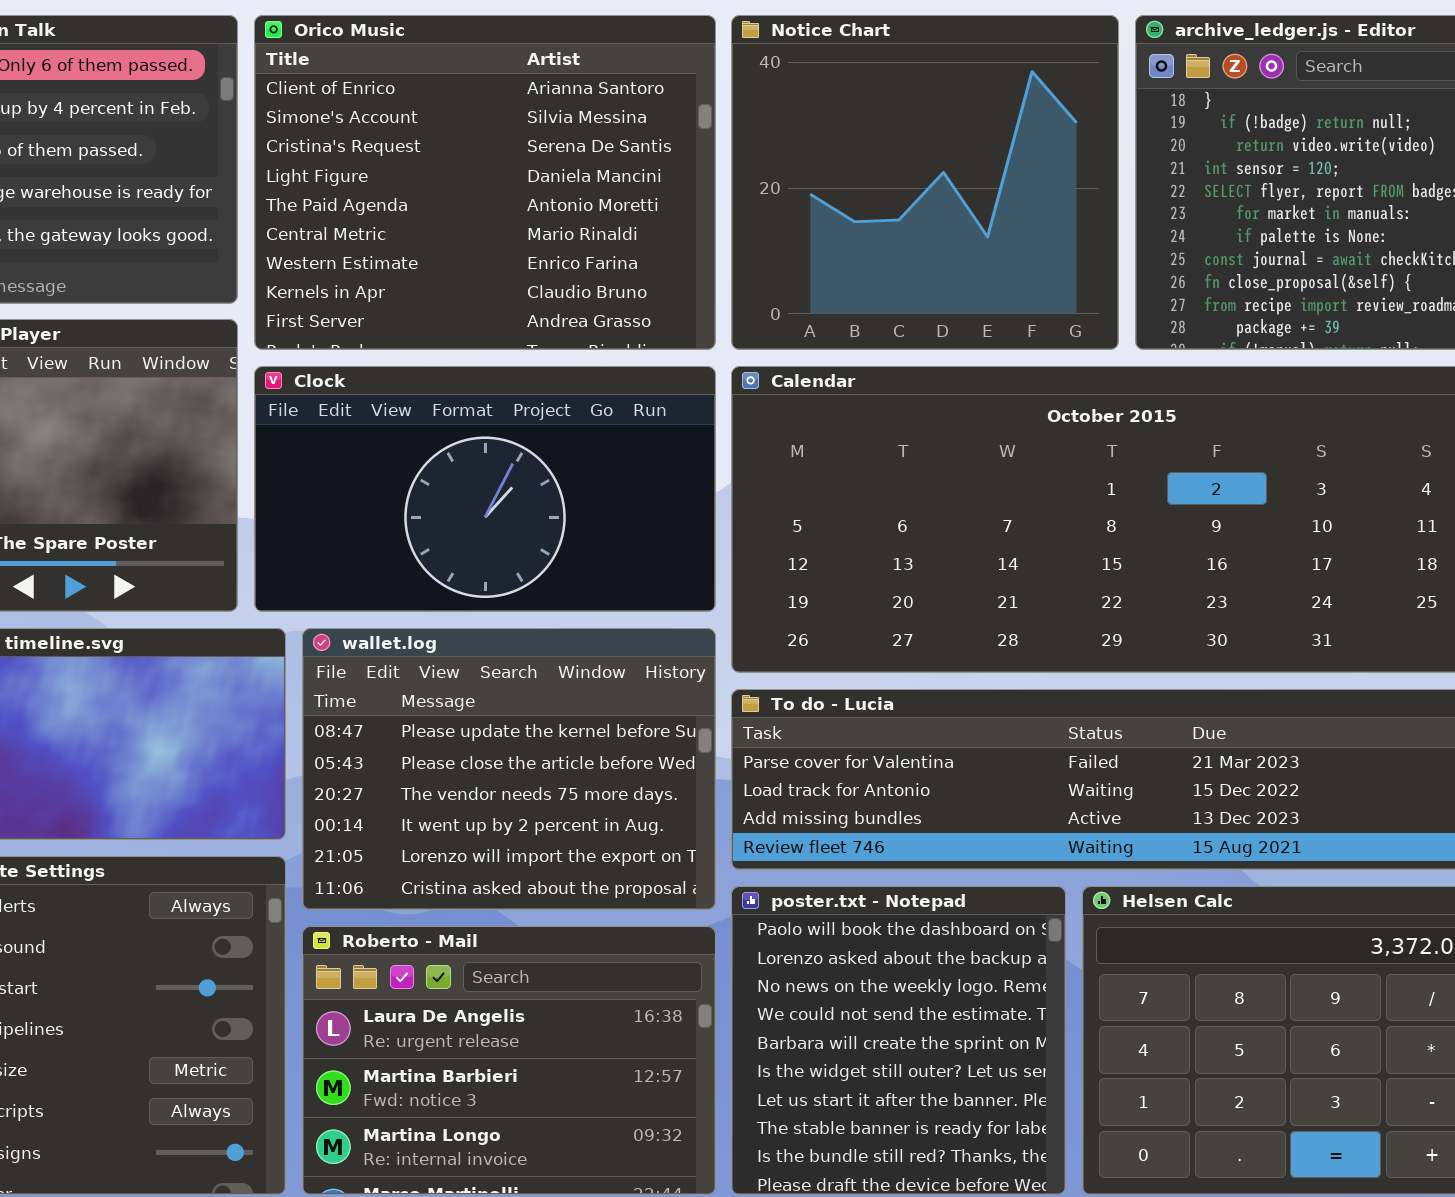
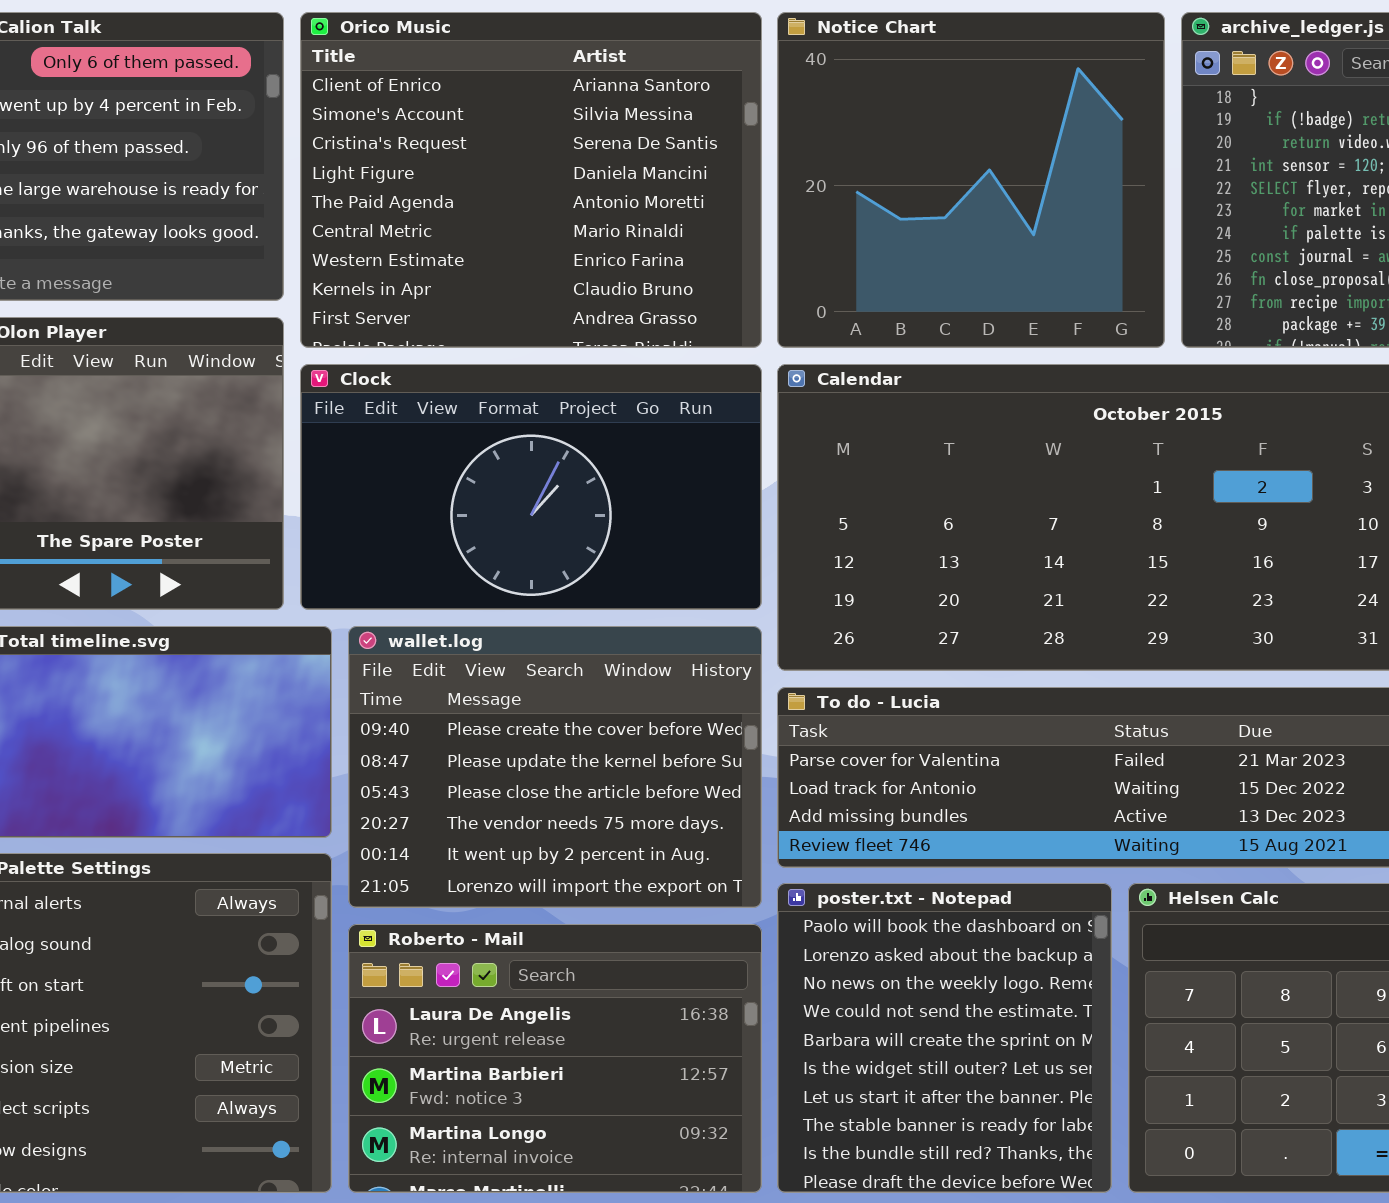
wallet.log: [302,628,716,910] -> [348,626,762,908], scrolled up 1 row

